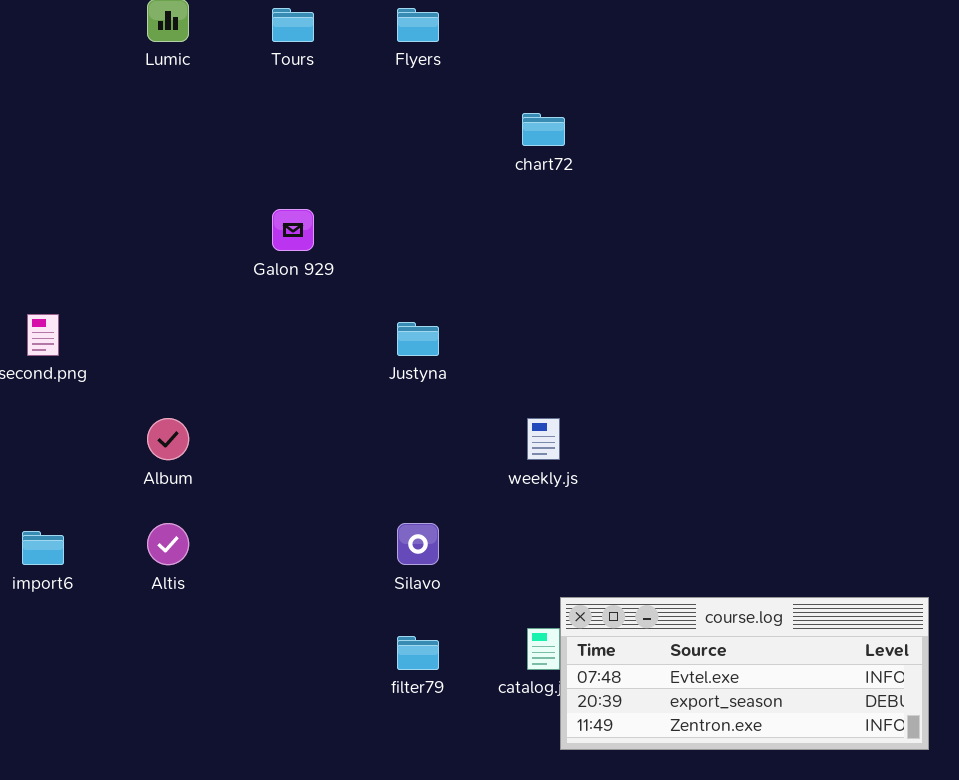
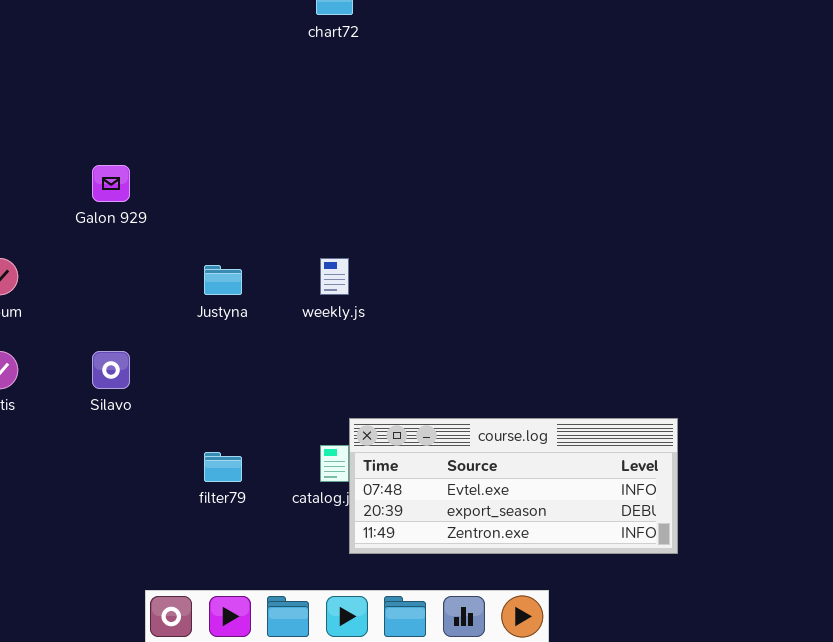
Galon 929: [272,209,314,251] -> [92,165,130,202], moved
Justyna: [397,322,439,356] -> [204,265,242,295], moved
Silavo: [397,523,439,565] -> [92,351,130,389], moved

